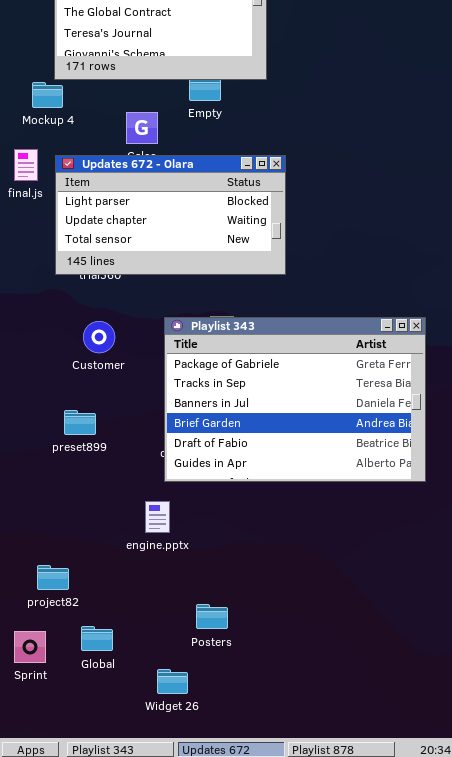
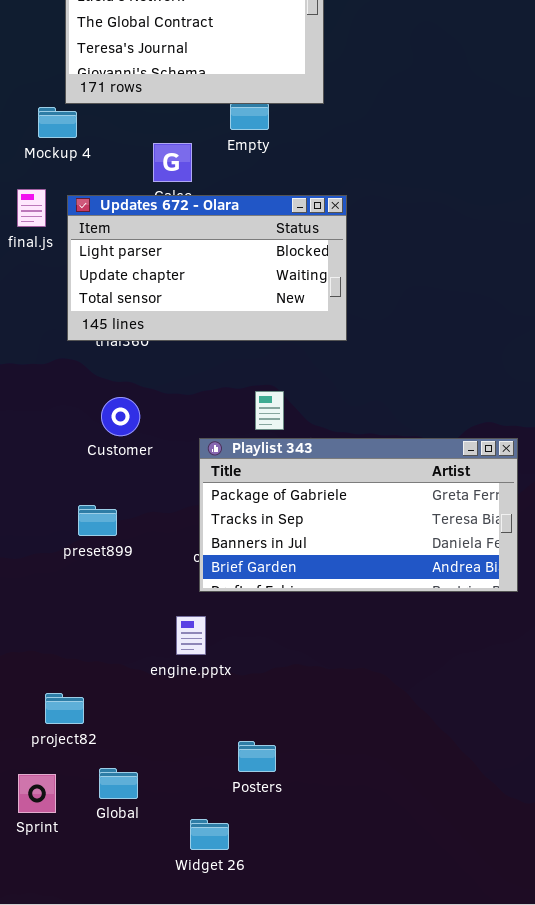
Playlist 343: [164,317,426,482] -> [199,438,518,592], resized

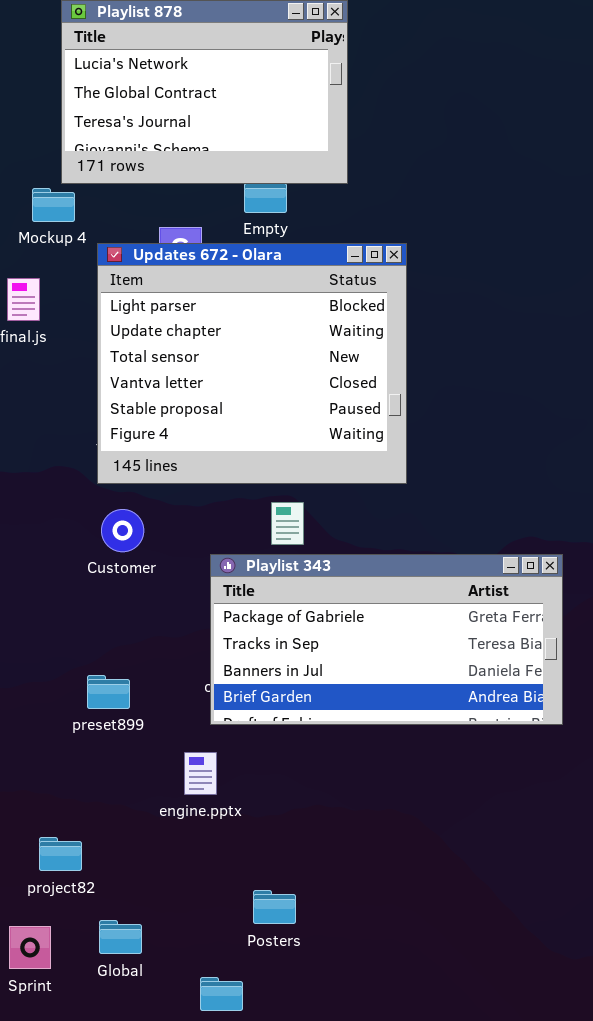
Updates 672 - Olara: [67,195,347,341] -> [97,243,407,484], moved, resized
preset899: [78,505,117,536] -> [87,675,130,709], moved

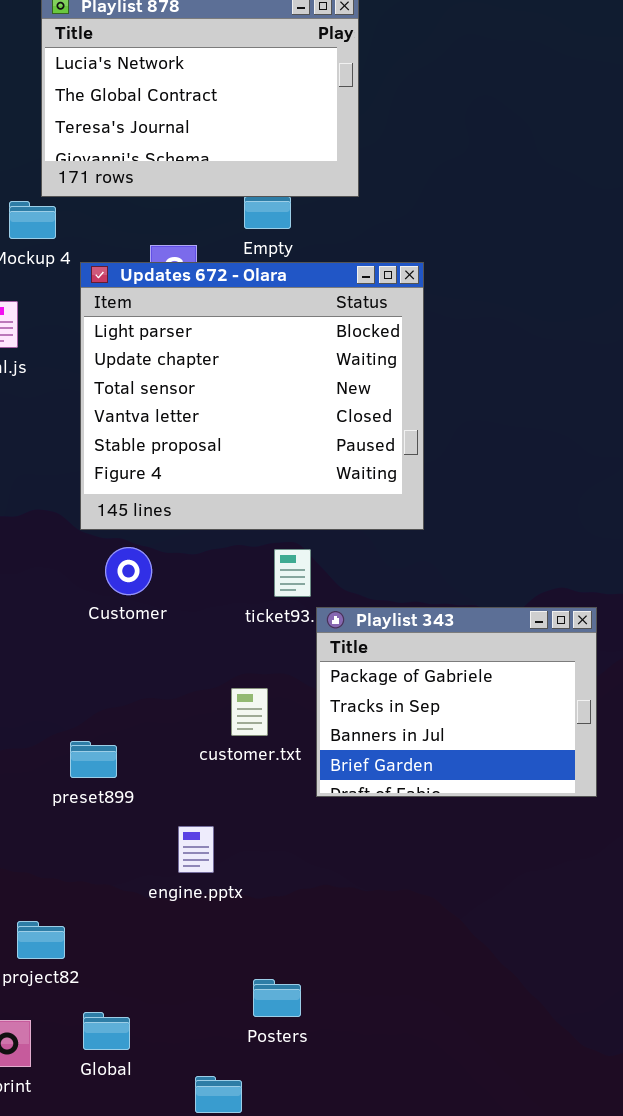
Customer: [101,509,144,552] -> [105,547,152,595], moved
Playlist 343: [210,554,563,725] -> [316,607,597,797], resized

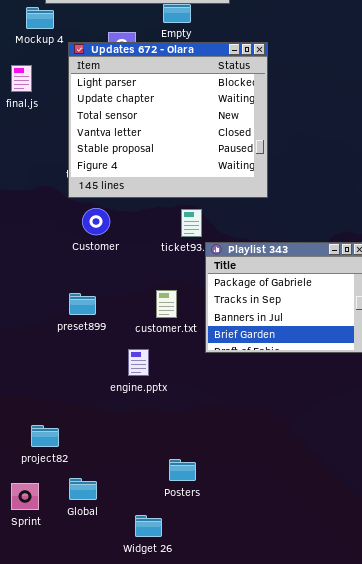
preset899: [70,741,117,778] -> [69,293,96,315], moved
engine.pptx: [178,826,214,873] -> [128,349,149,376], moved

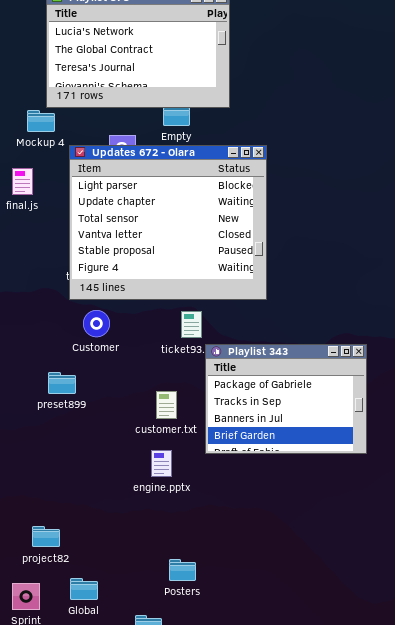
preset899: [69,293,96,315] -> [48,372,76,394], moved
engine.pptx: [128,349,149,376] -> [151,450,172,477], moved

